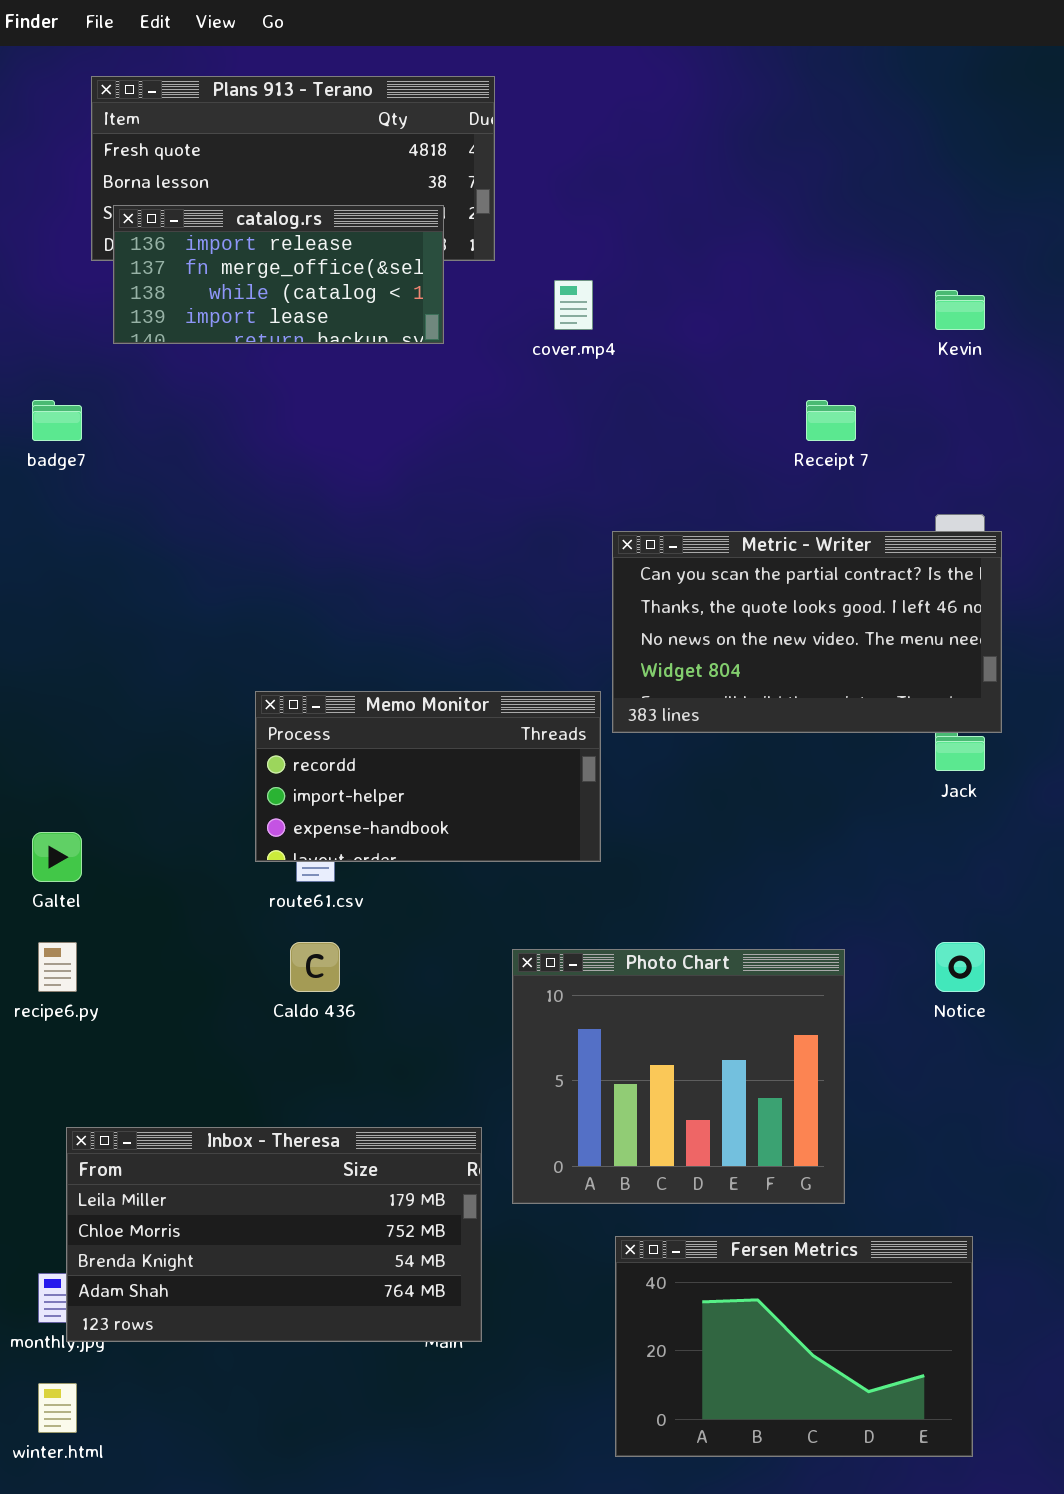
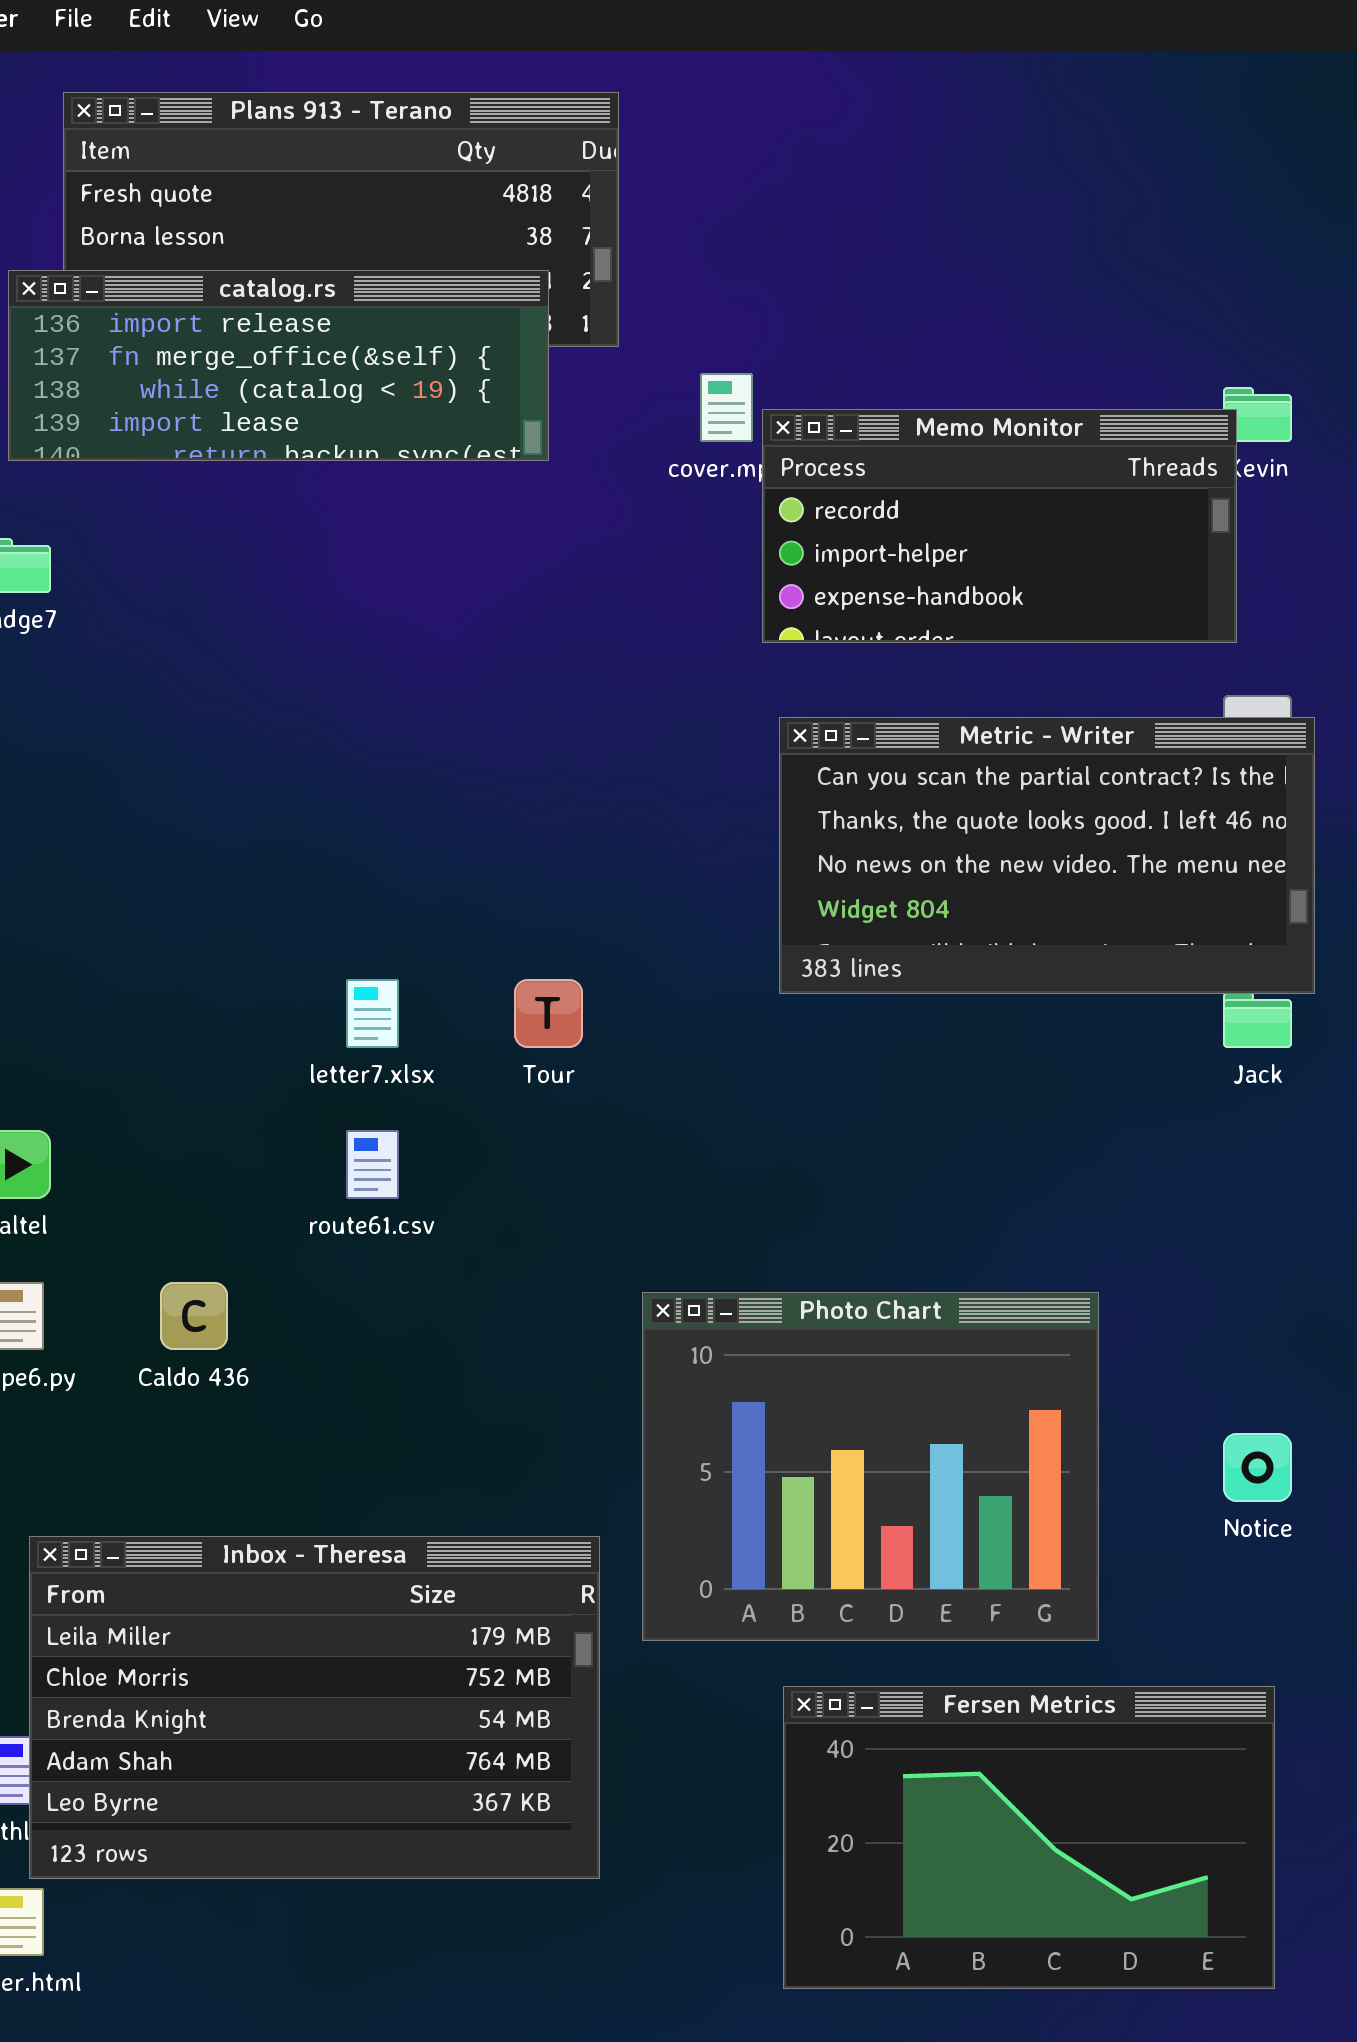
catalog.rs: [113,205,444,344] -> [8,270,549,461], resized
Memo Monitor: [255,691,601,862] -> [762,409,1237,643], moved
Caldo 436: [290,942,340,992] -> [160,1282,228,1350], moved
Notice: [935,942,985,992] -> [1223,1433,1292,1502], moved
Inbox - Theresa: [66,1127,482,1342] -> [29,1536,600,1879], resized

